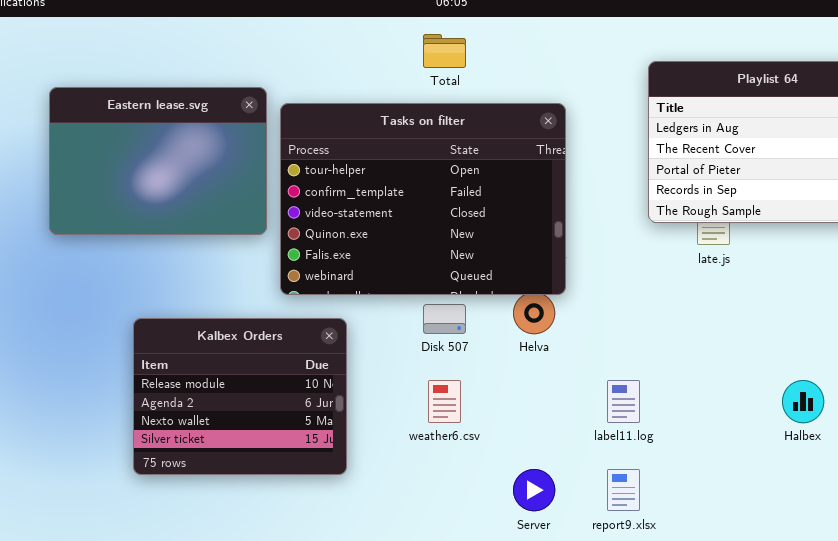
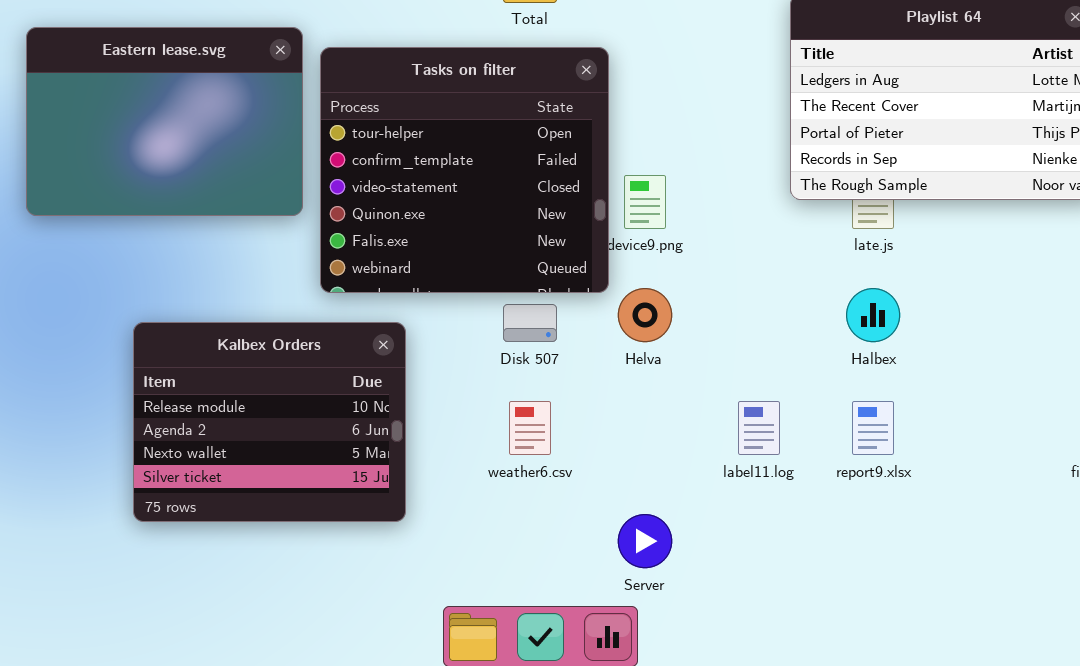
Tasks on filter: [280,103,566,295] -> [320,47,609,293], resized
Halbex: [782,380,824,423] -> [846,288,900,342], moved
report9.xlsx: [607,469,640,511] -> [852,401,894,455], moved

